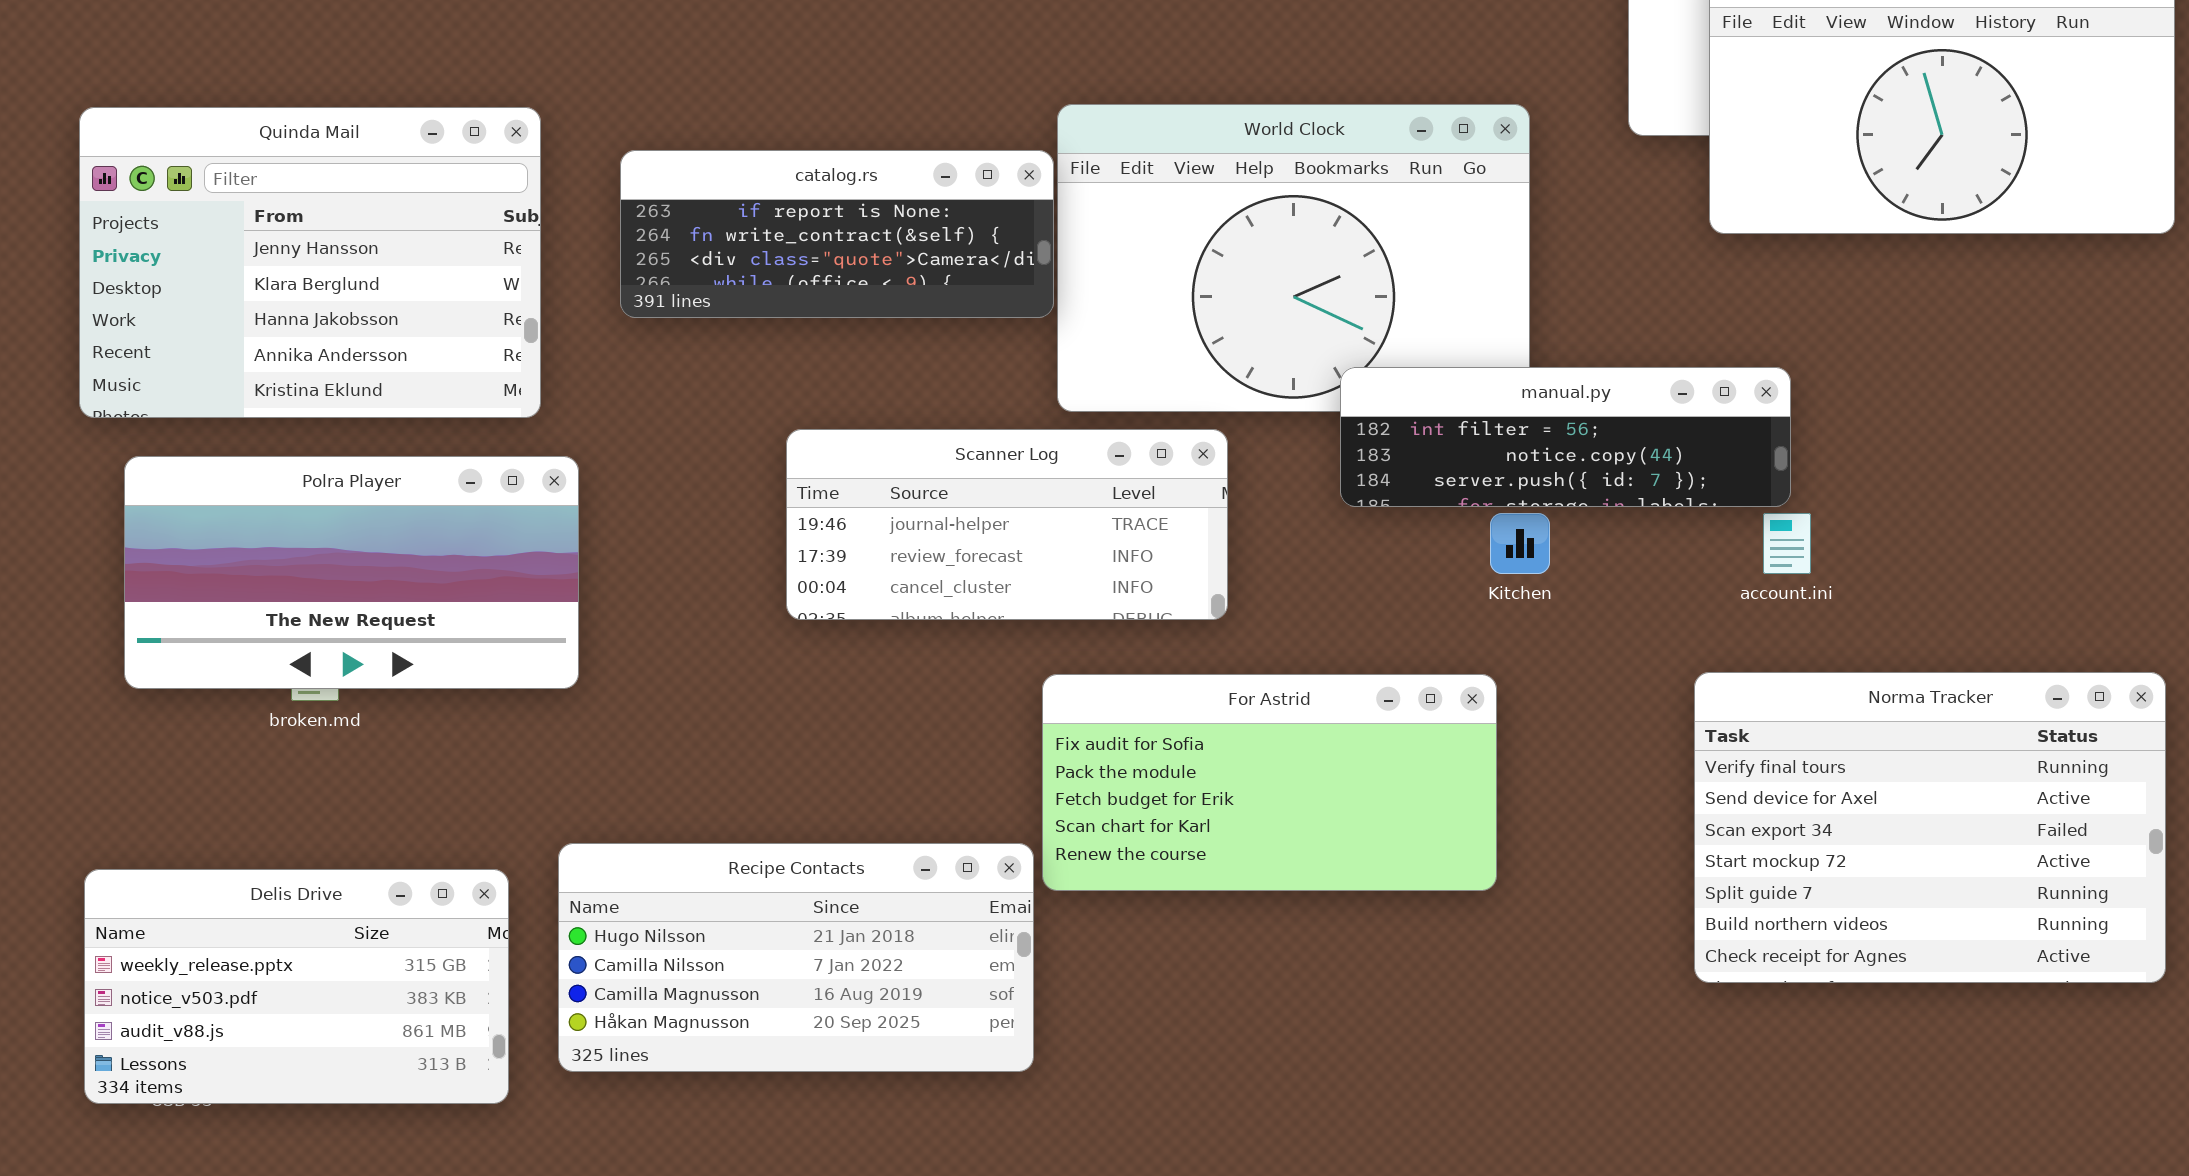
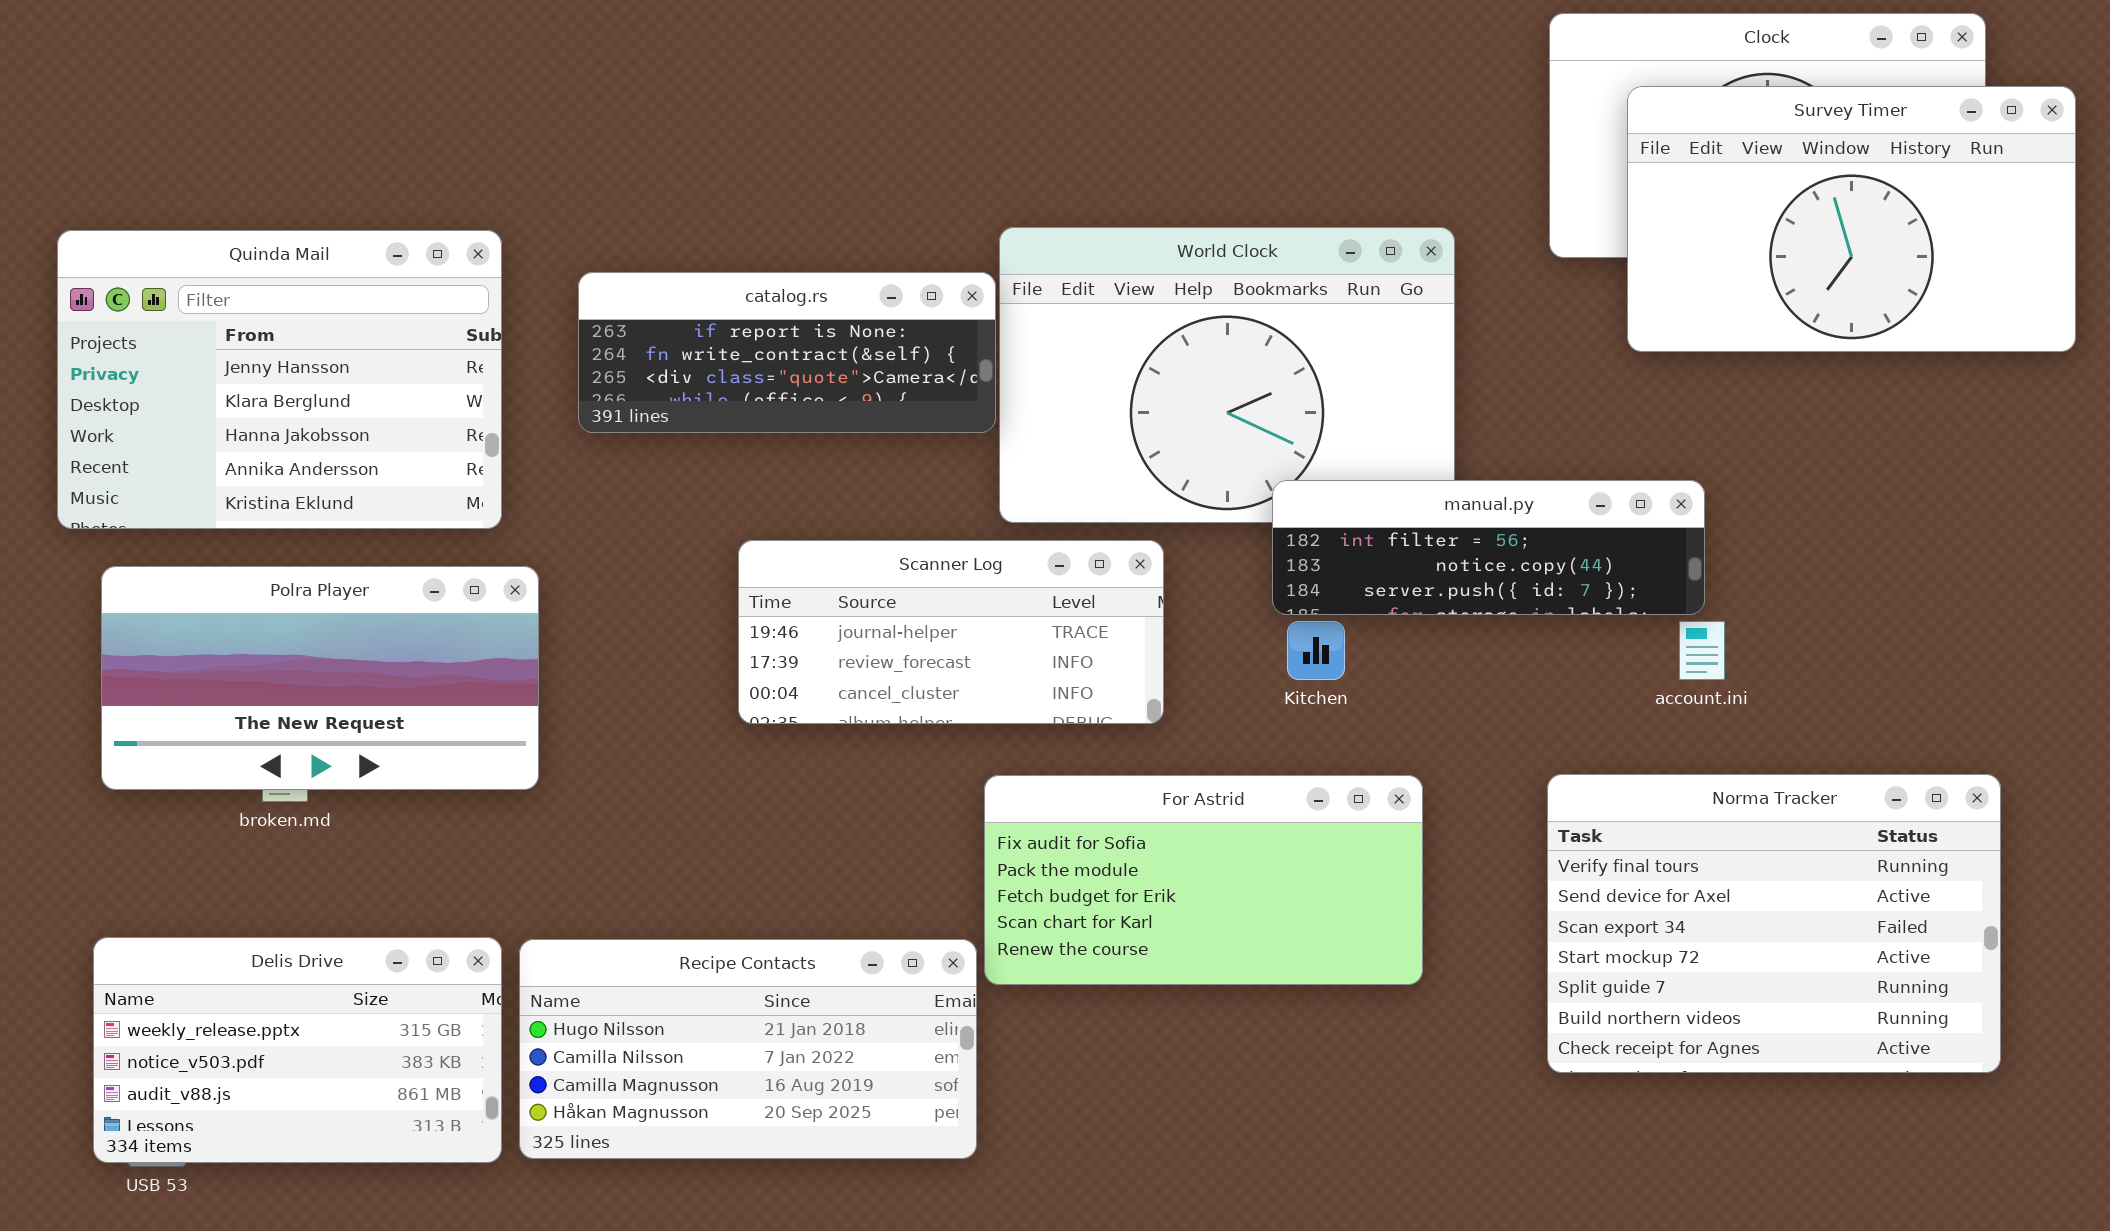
Kitchen: [1490,513,1550,574] -> [1287,621,1345,680], moved
Norma Tracker: [1694,672,2166,983] -> [1547,774,2001,1073], moved
Delis Drive: [84,869,509,1104] -> [93,937,502,1163], moved

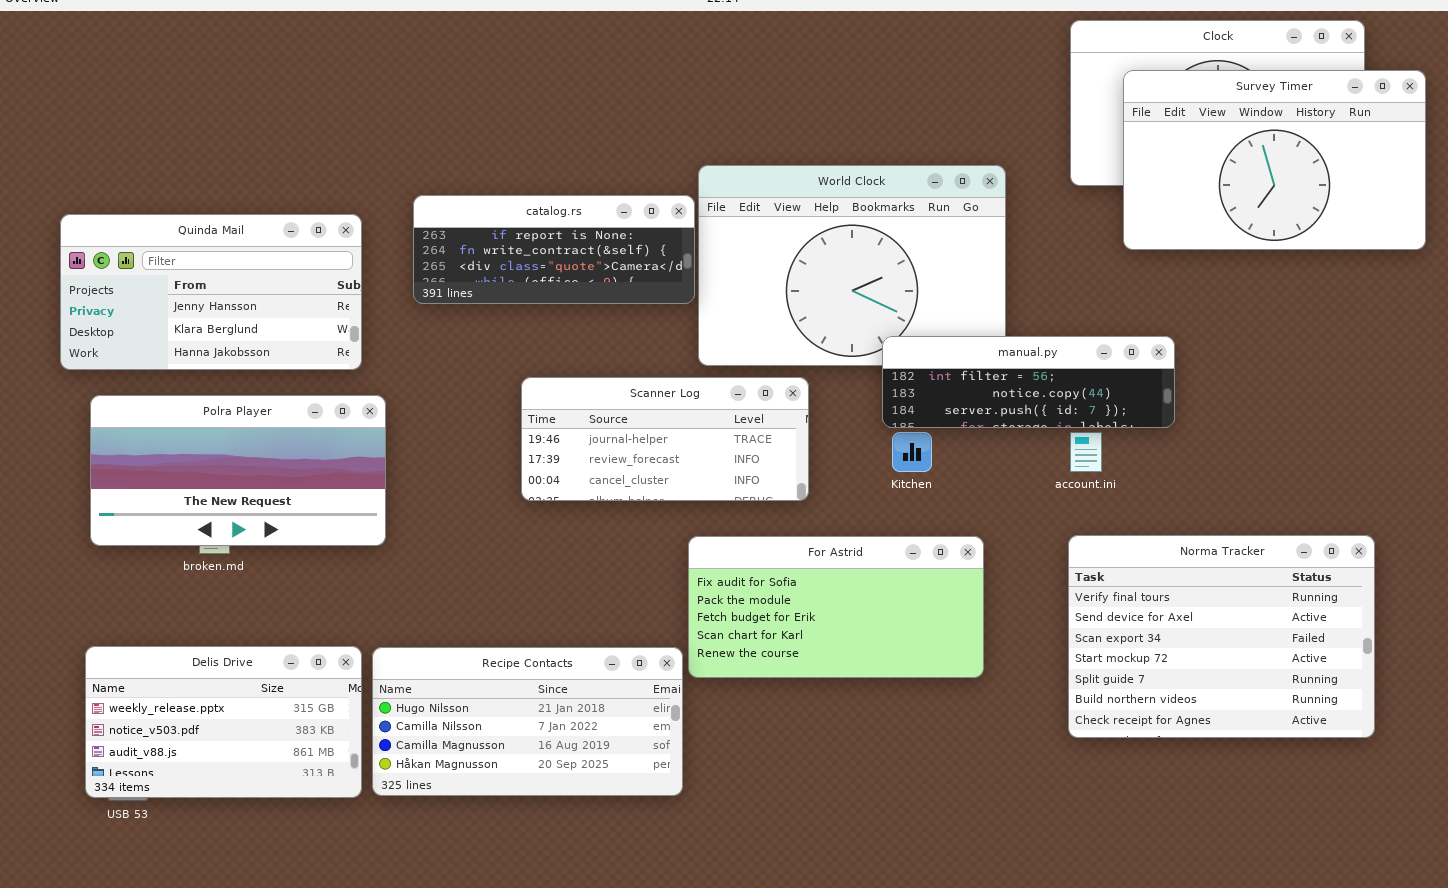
Quinda Mail: [57,230,502,529] -> [60,214,362,370], resized
account.ini: [1679,621,1725,680] -> [1070,432,1102,472], moved

